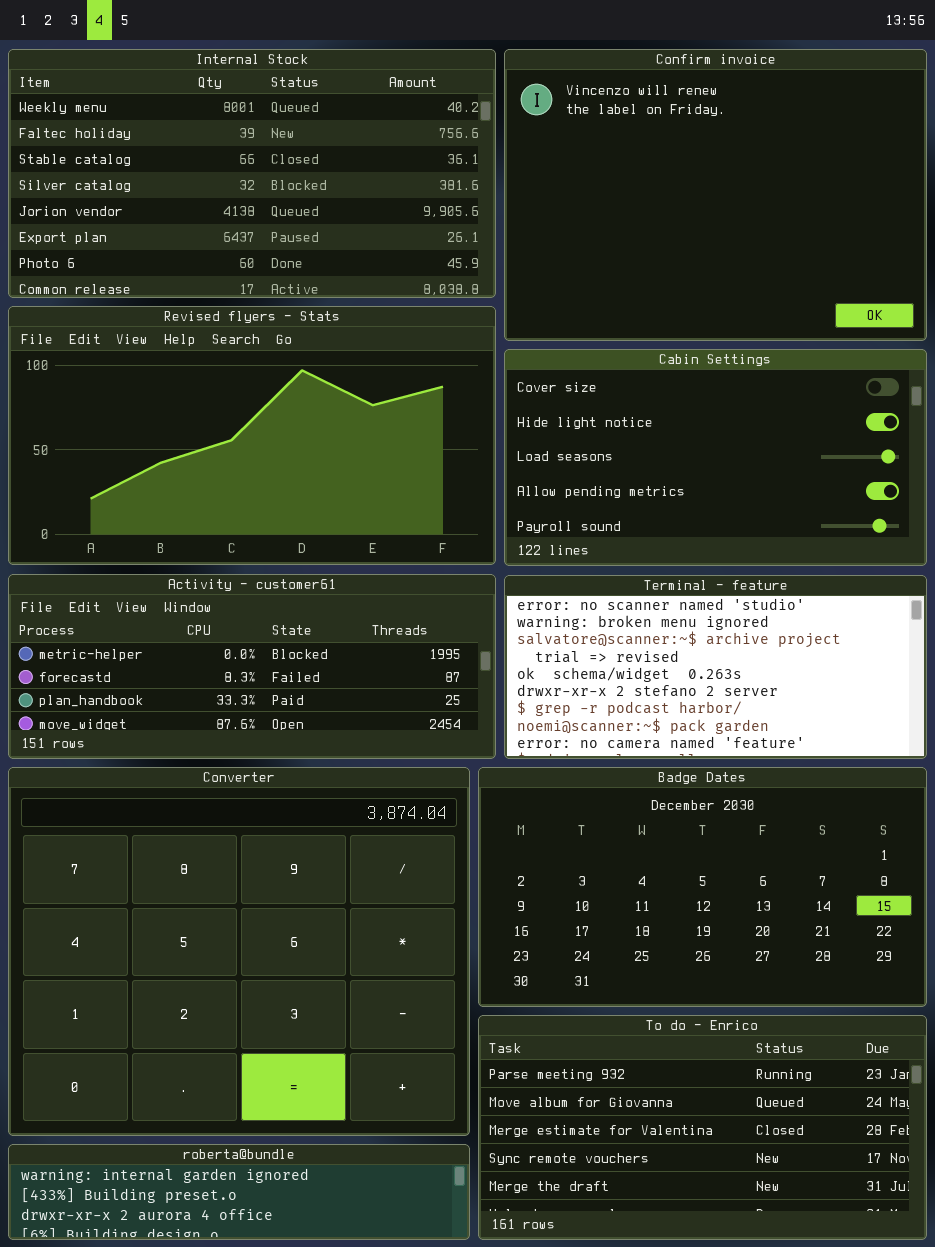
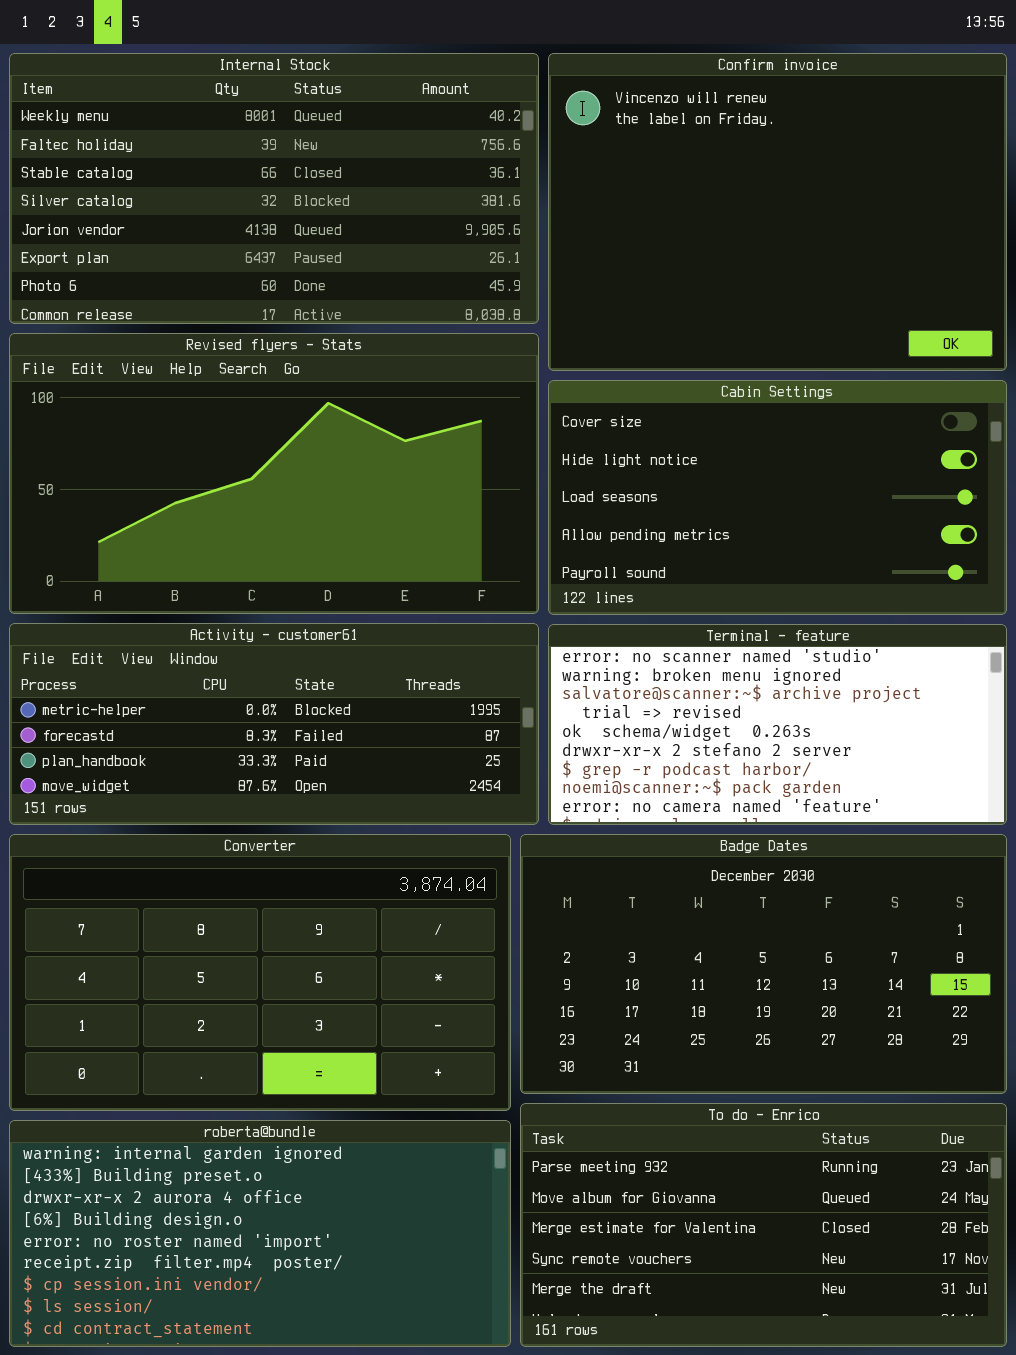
Converter: [8,767,470,1136] -> [9,834,511,1111], resized
roberta@bundle: [8,1144,470,1240] -> [9,1120,511,1347], resized

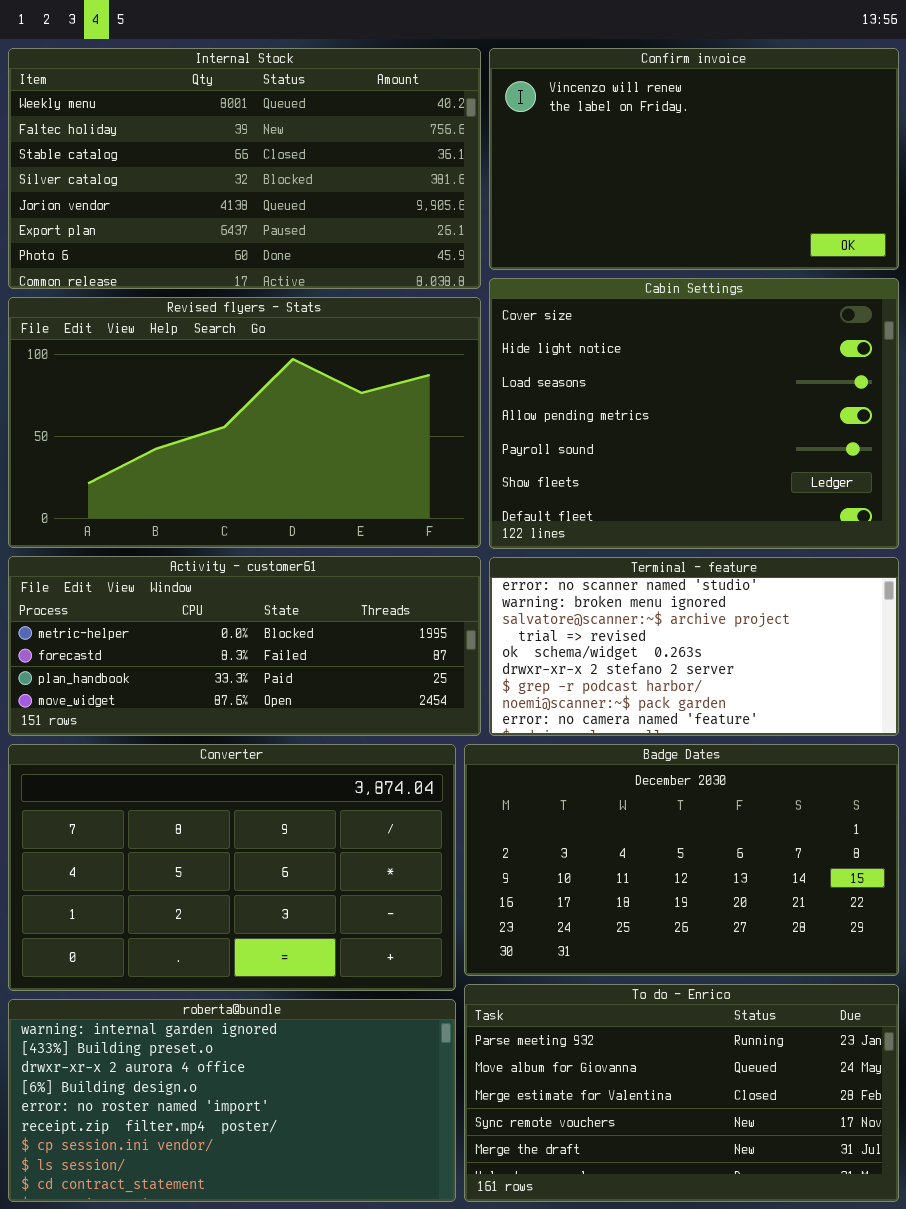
Confirm invoice: [548,53,1007,371] -> [489,48,899,270], resized
Cabin Settings: [548,380,1007,615] -> [489,278,899,549], resized

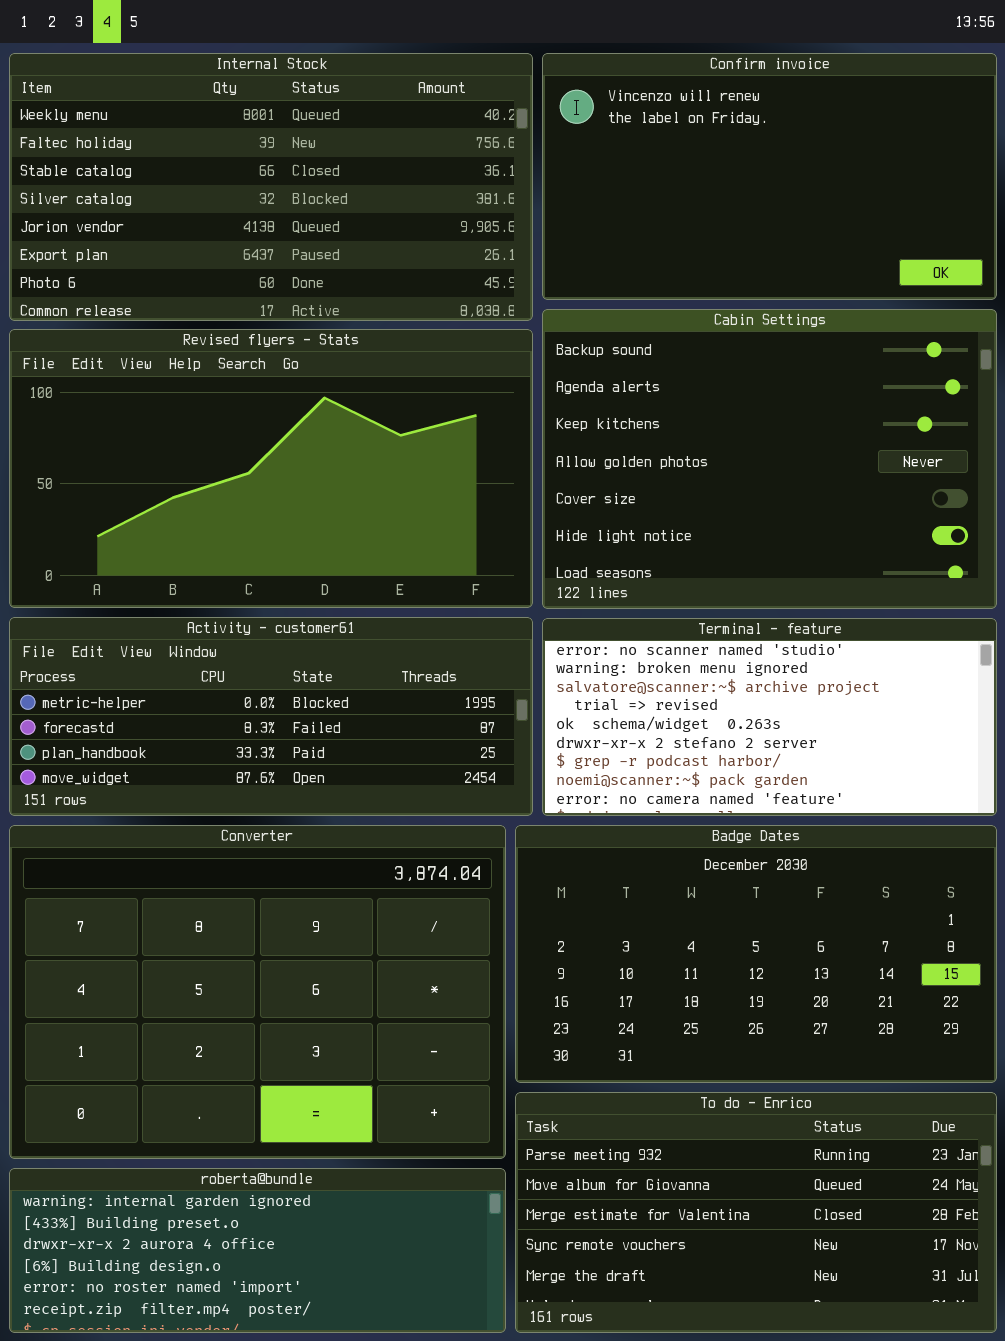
Cabin Settings: [489,278,899,549] -> [542,309,997,609], scrolled up 4 rows
Converter: [8,744,456,991] -> [9,825,506,1159], resized
roberta@bundle: [8,999,456,1202] -> [9,1168,506,1333], resized

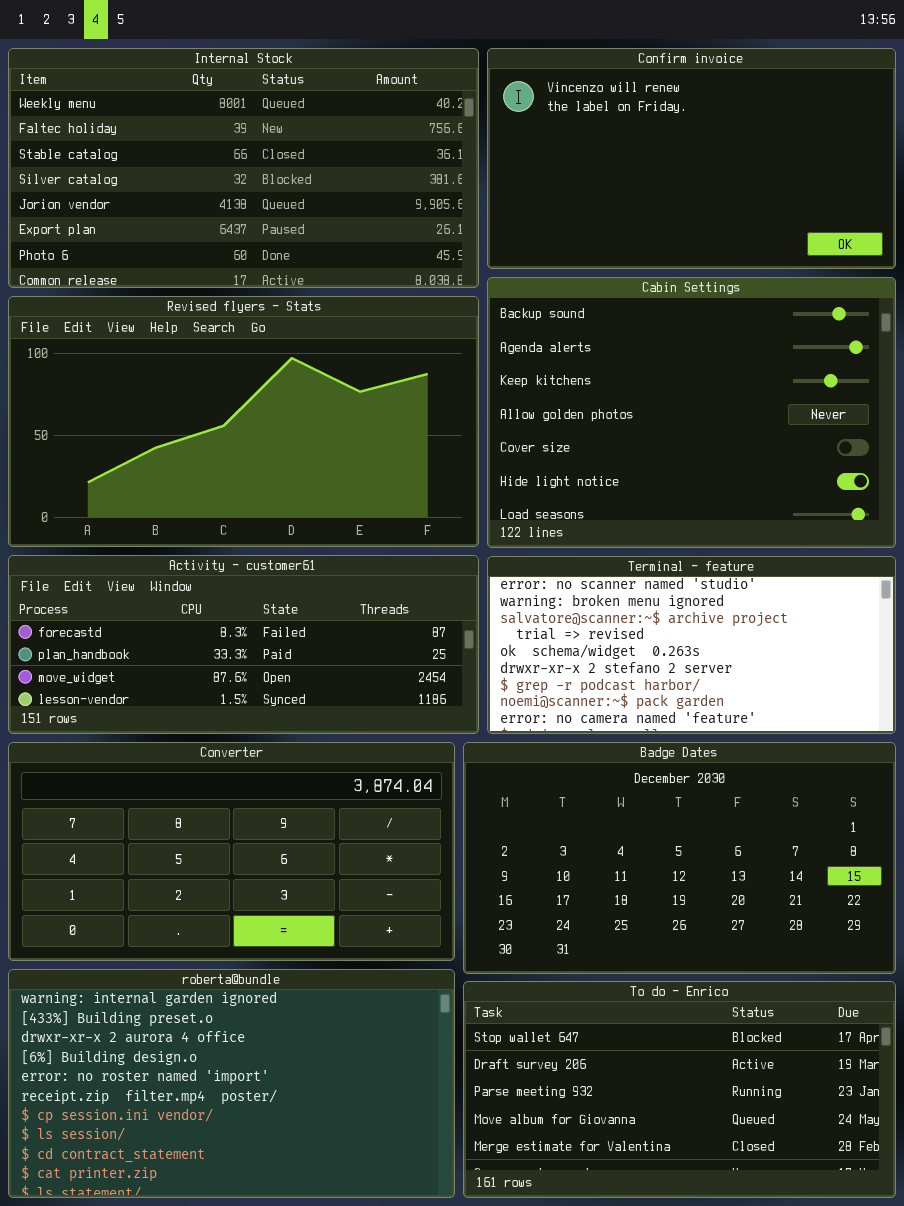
Activity - customer61: [9,617,533,816] -> [8,555,479,734], scrolled down 1 row
Converter: [9,825,506,1159] -> [8,742,455,961], resized
To do - Enrico: [515,1092,997,1333] -> [463,981,896,1198], scrolled up 2 rows
roberta@bundle: [9,1168,506,1333] -> [8,969,455,1198], resized

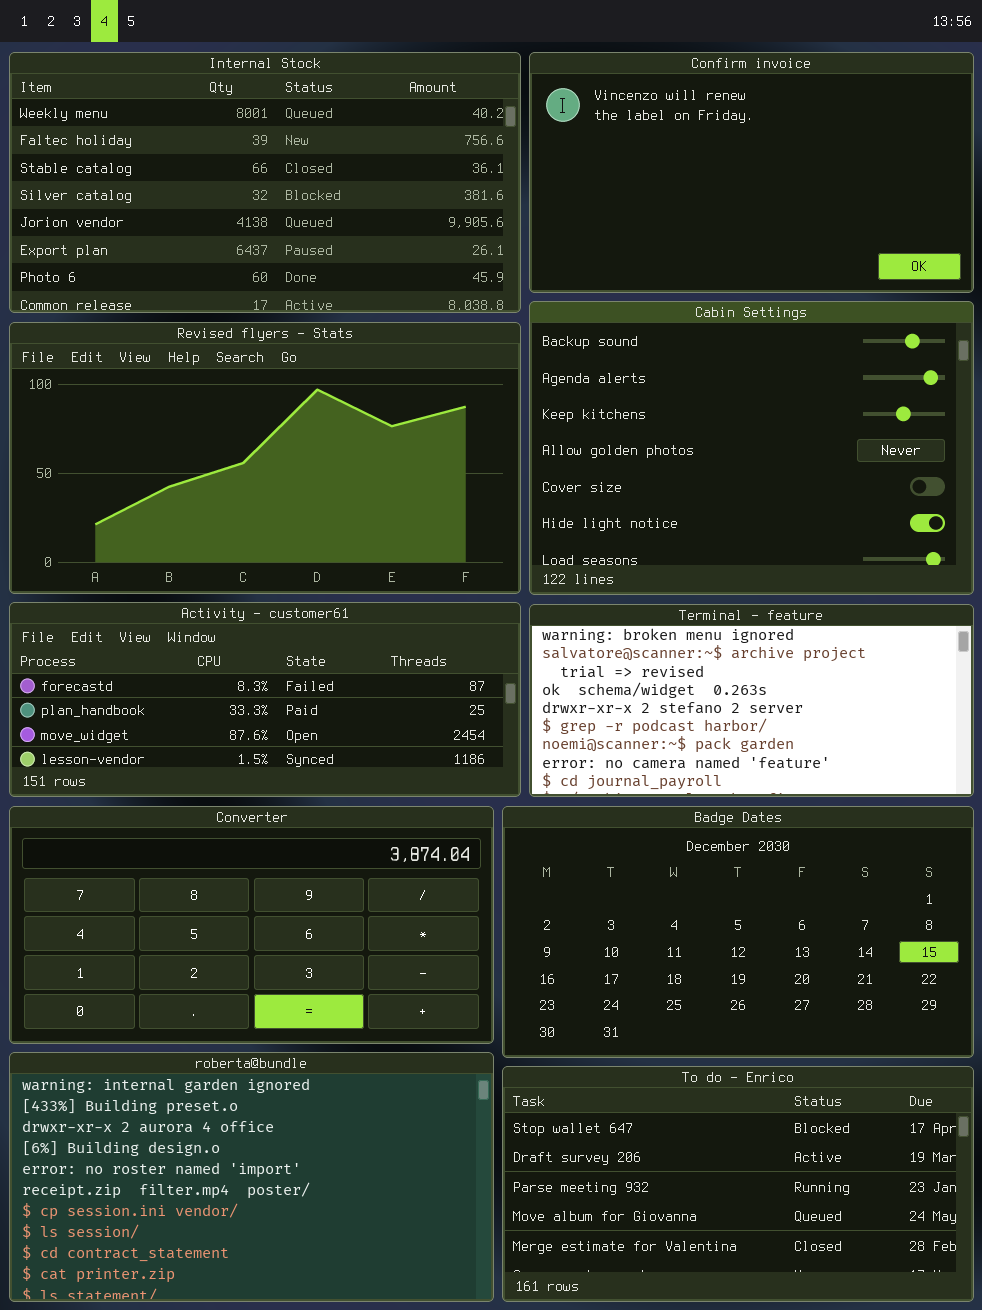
Terminal - feature: [487,556,896,734] -> [529,604,974,797], scrolled down 1 row

